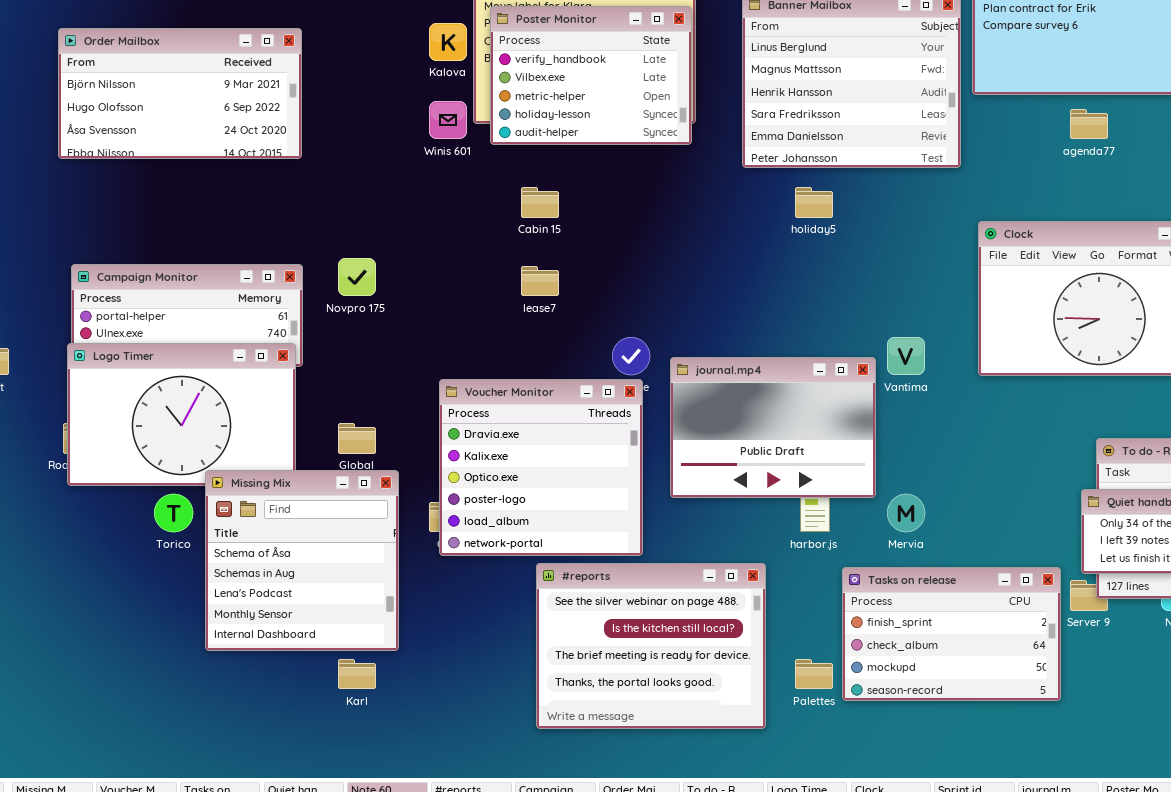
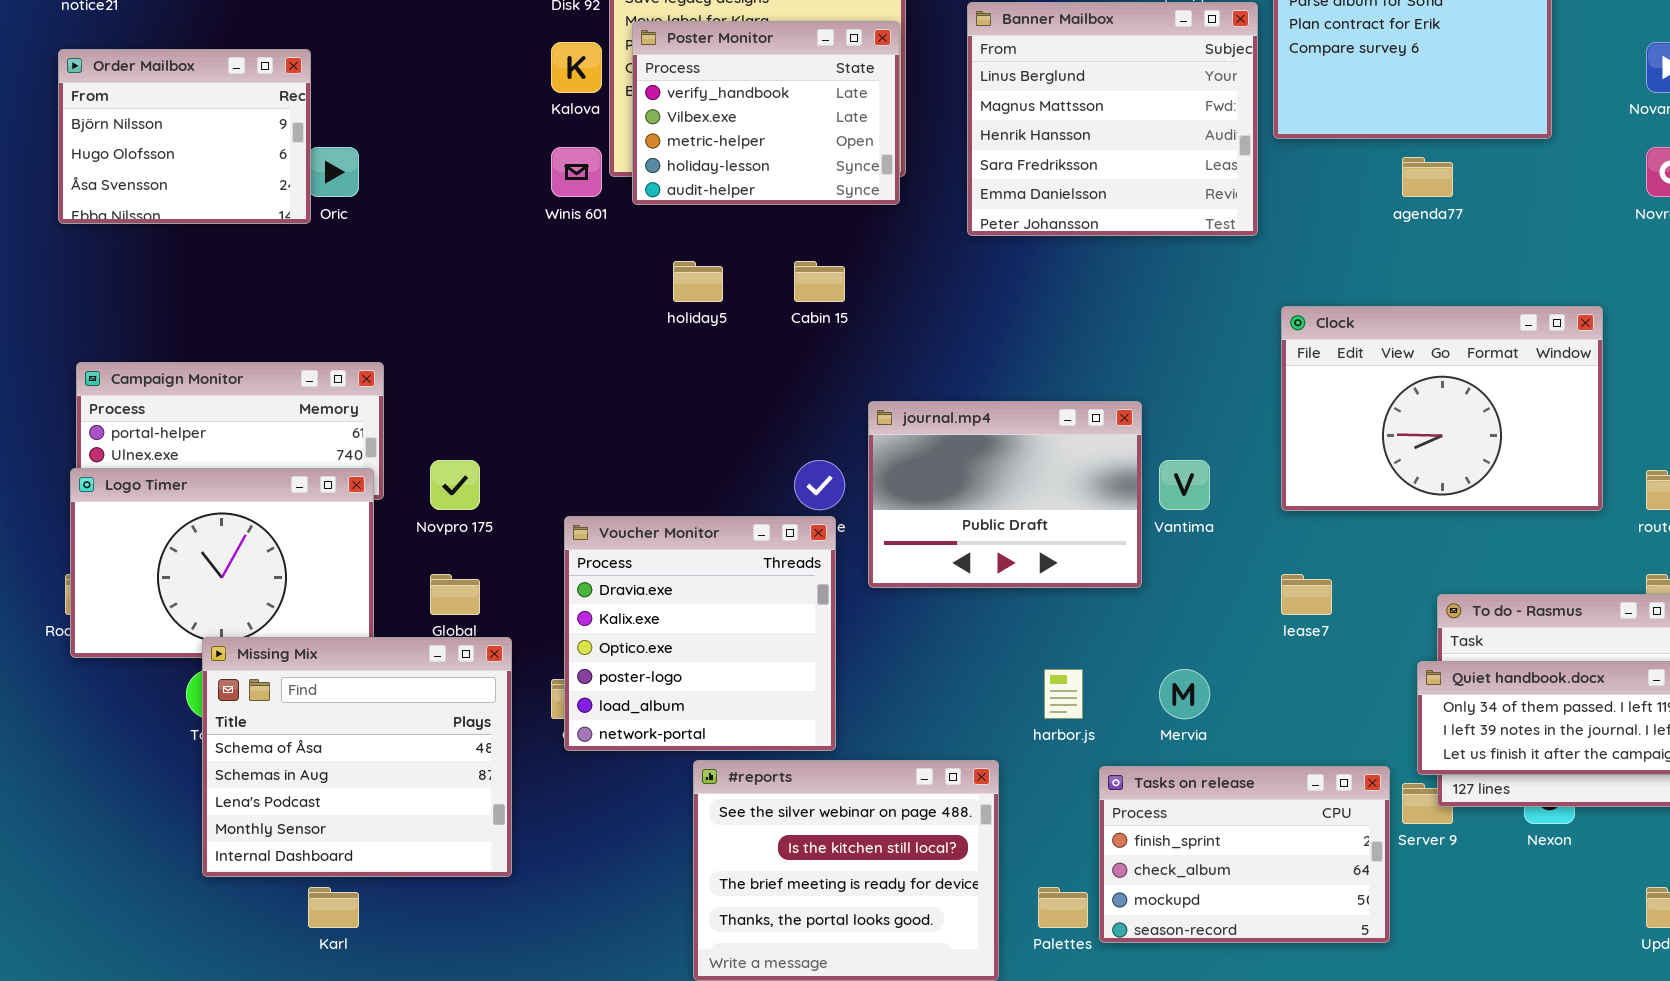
Order Mailbox: [58,28,302,159] -> [58,49,311,224], resized
Cabin 15: [521,187,559,218] -> [794,261,845,302], moved
holiday5: [795,187,833,218] -> [673,261,723,302], moved
Novpro 175: [338,258,376,296] -> [430,460,480,510], moved
lease7: [521,266,559,296] -> [1281,574,1332,615], moved
journal.mp4: [670,357,876,498] -> [868,401,1142,588], moved
Missing Mix: [205,470,399,651] -> [202,637,512,877], resized
Karl: [338,659,376,689] -> [308,887,359,928], moved

